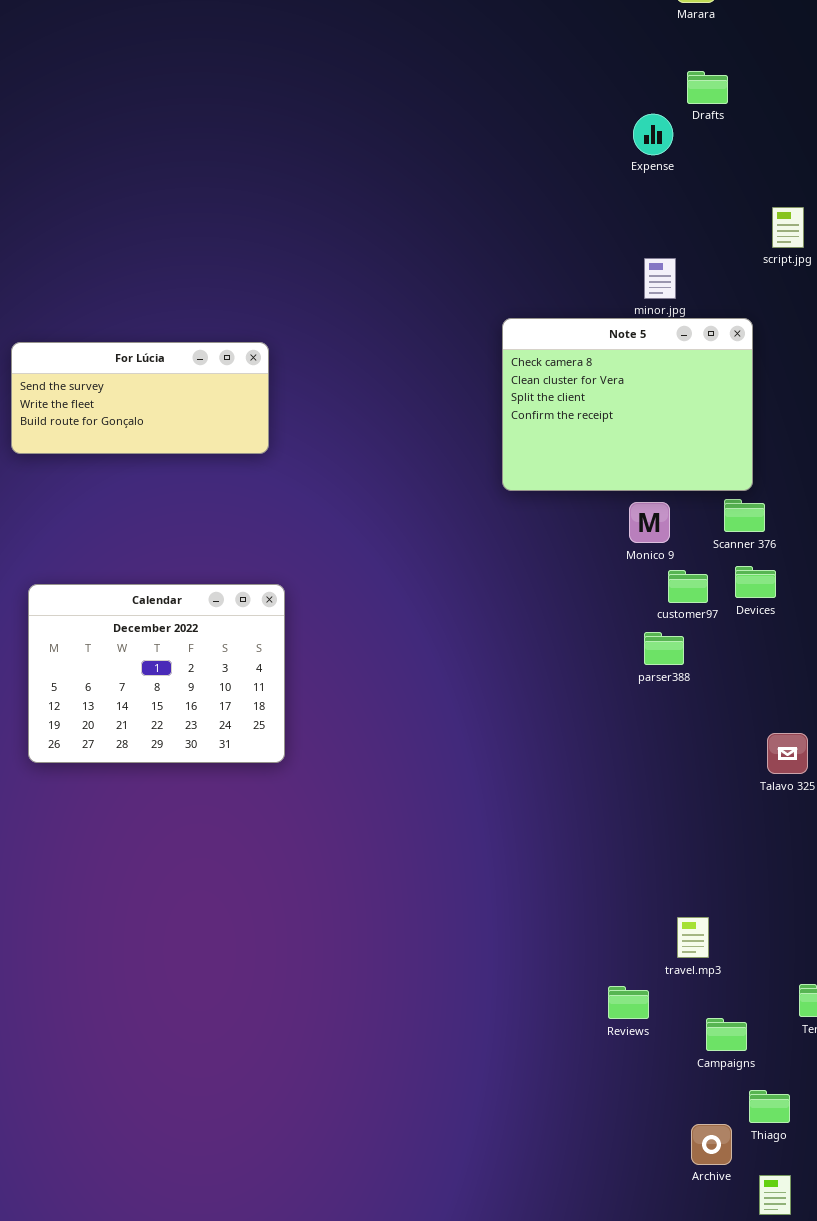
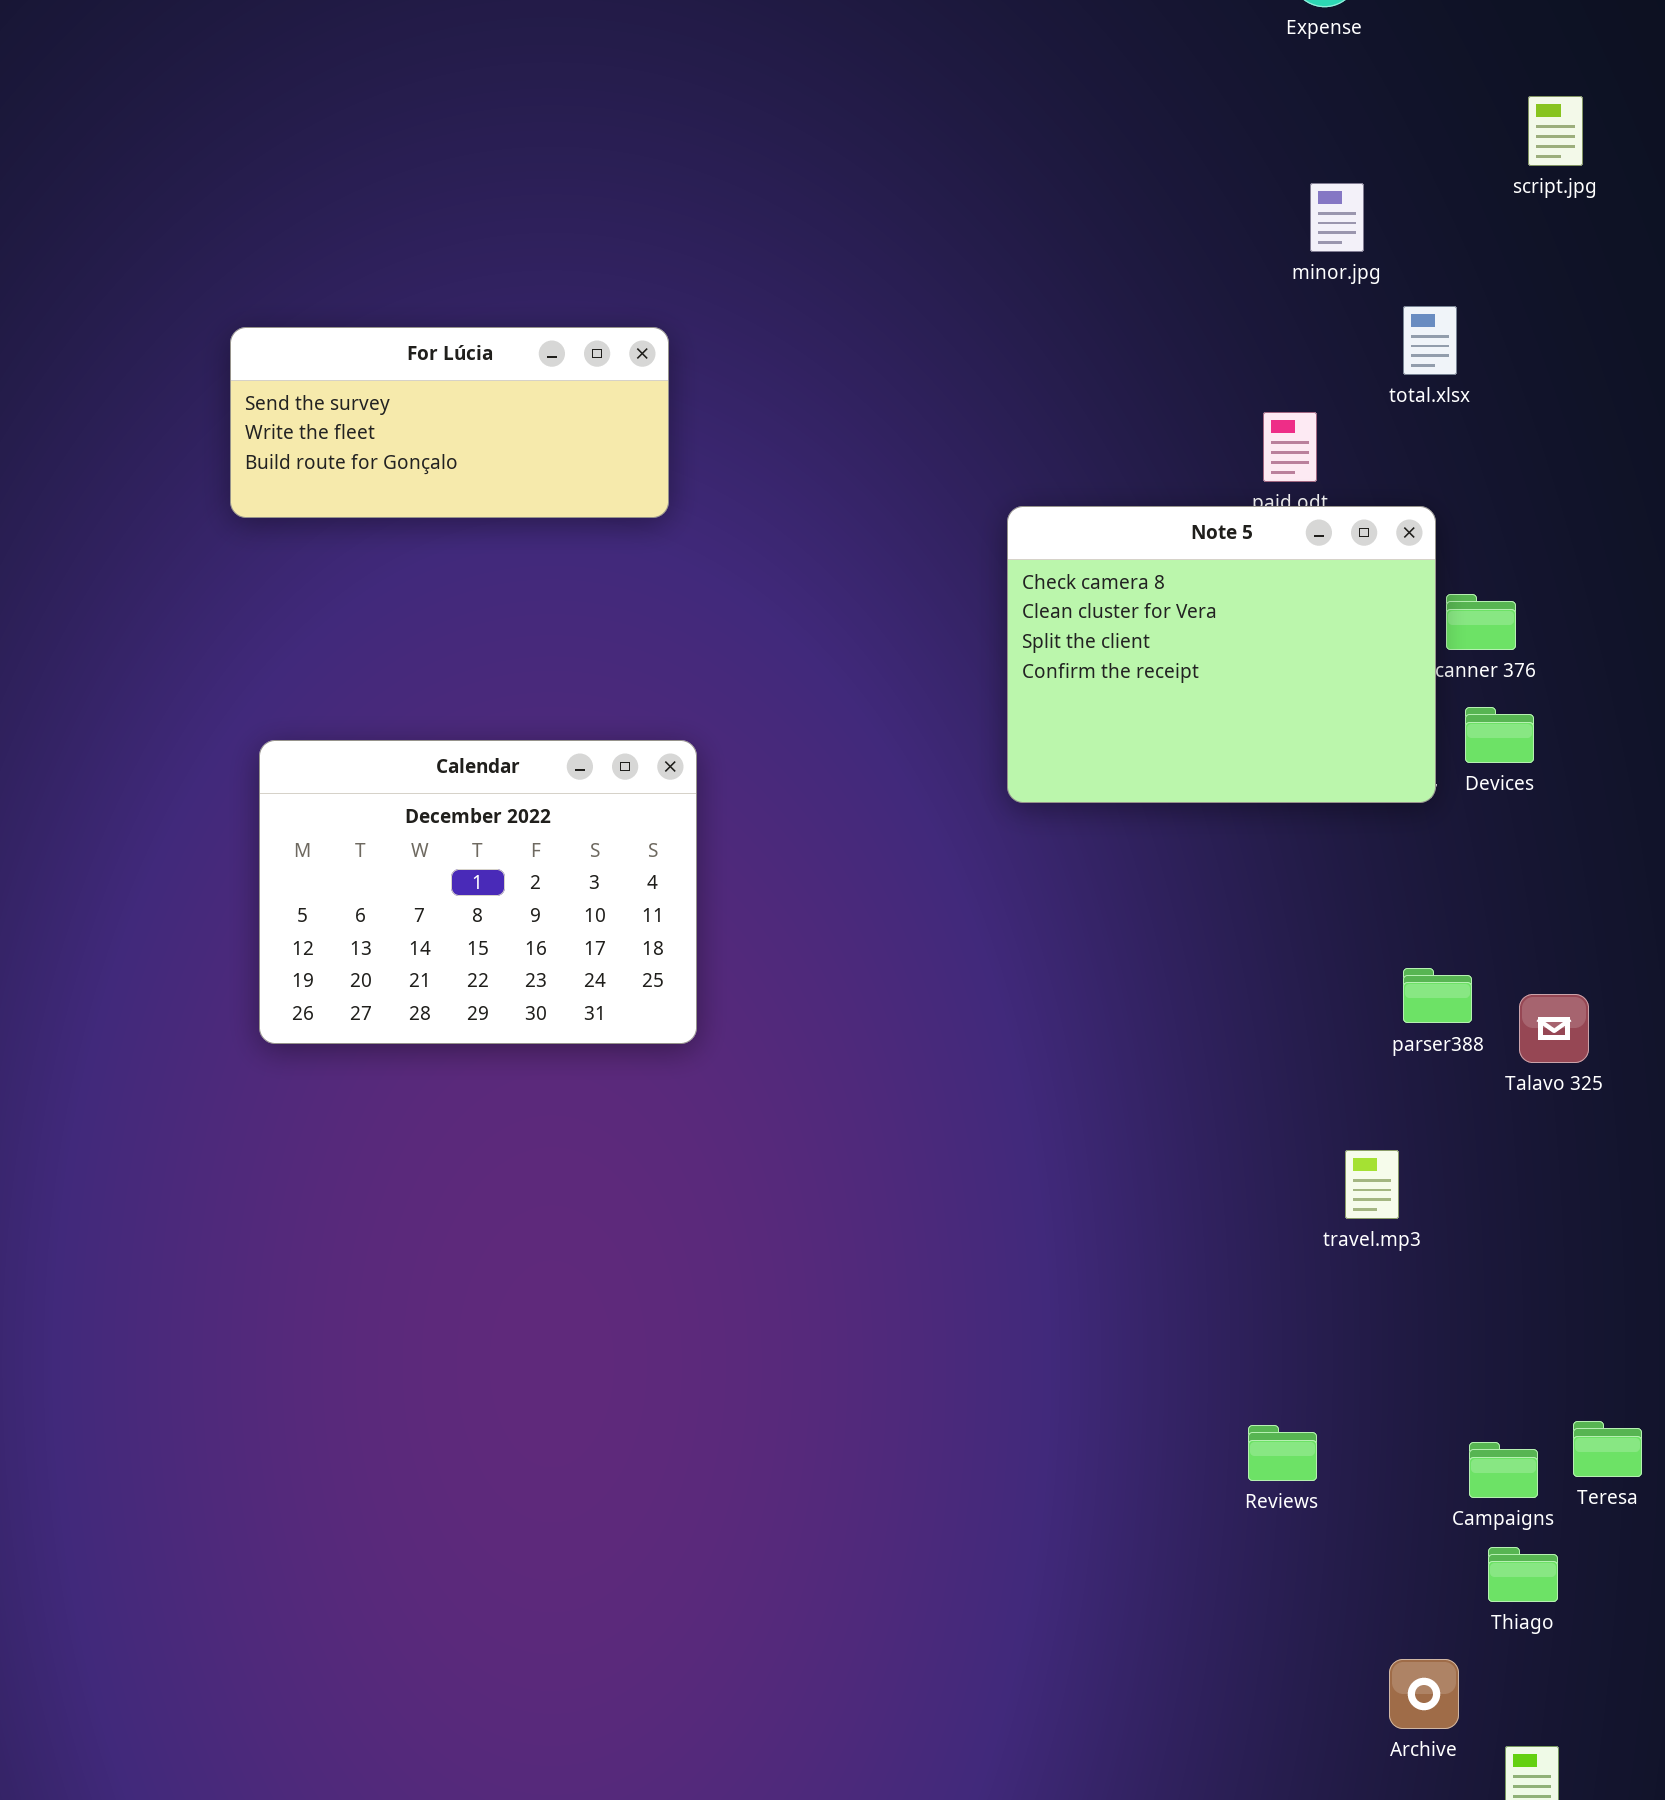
Note 5: [502,318,753,491] -> [1007,506,1436,803], moved
parser388: [644,632,684,665] -> [1403,968,1472,1023], moved
travel.mp3: [677,917,709,958] -> [1345,1150,1399,1219], moved
Campaigns: [706,1018,747,1051] -> [1469,1442,1538,1498], moved
Thiago: [749,1090,790,1123] -> [1488,1547,1558,1602], moved

